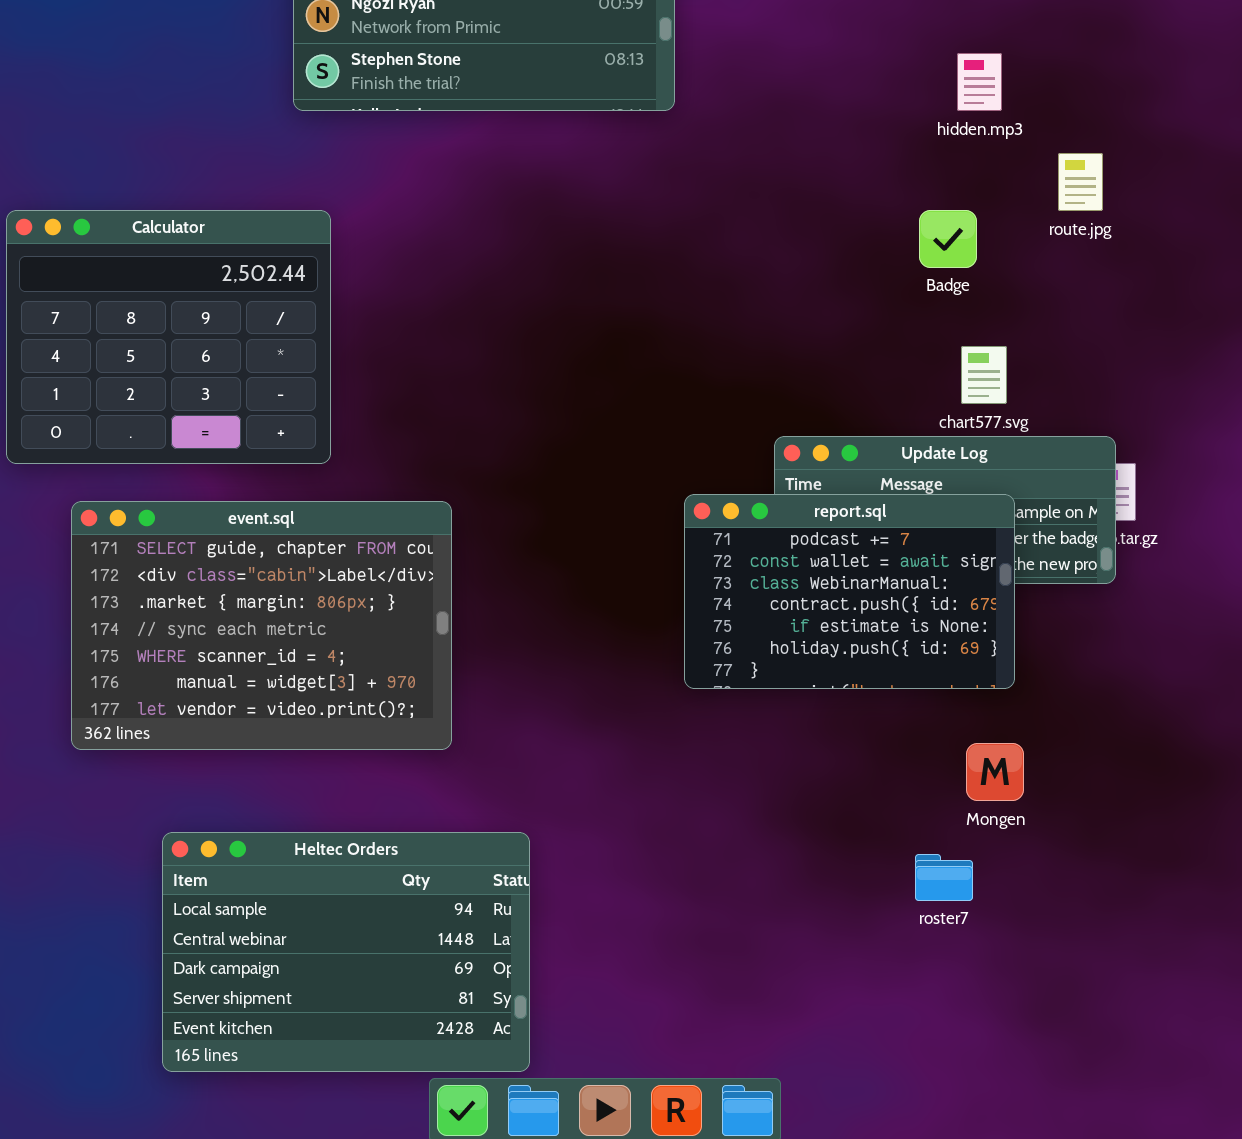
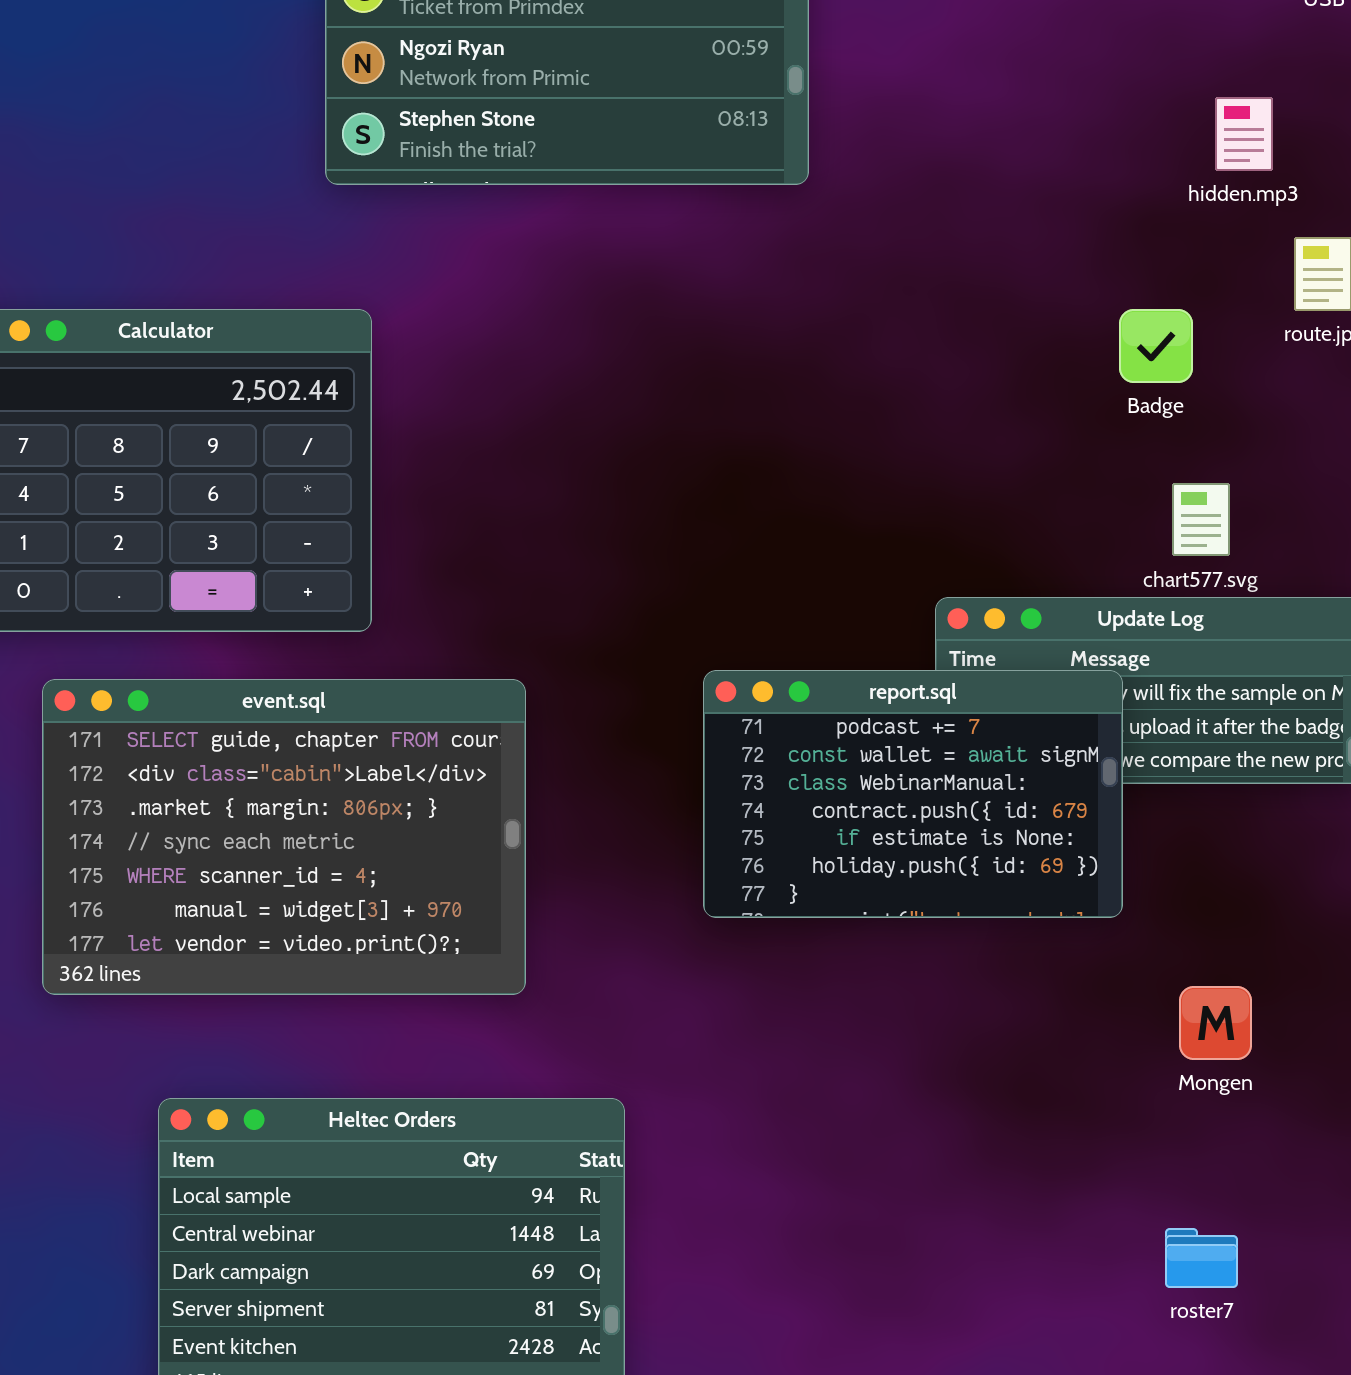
hidden.mp3: [957,53,1002,111] -> [1215,97,1273,171], moved
report.sql: [684,494,1015,689] -> [703,670,1123,918], moved
roster7: [915,854,973,901] -> [1165,1228,1238,1288], moved

